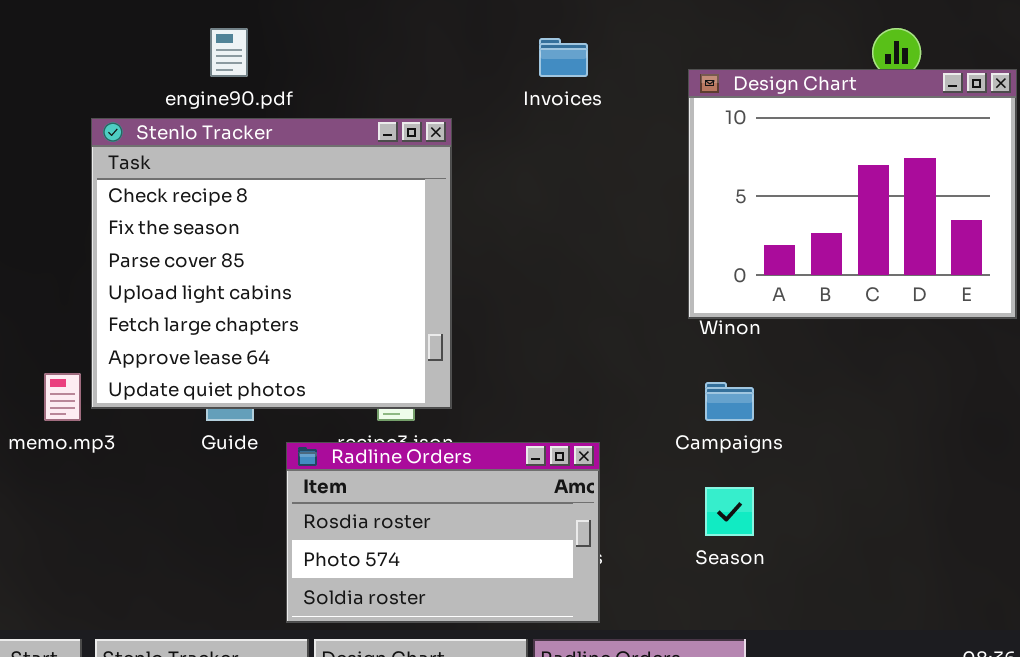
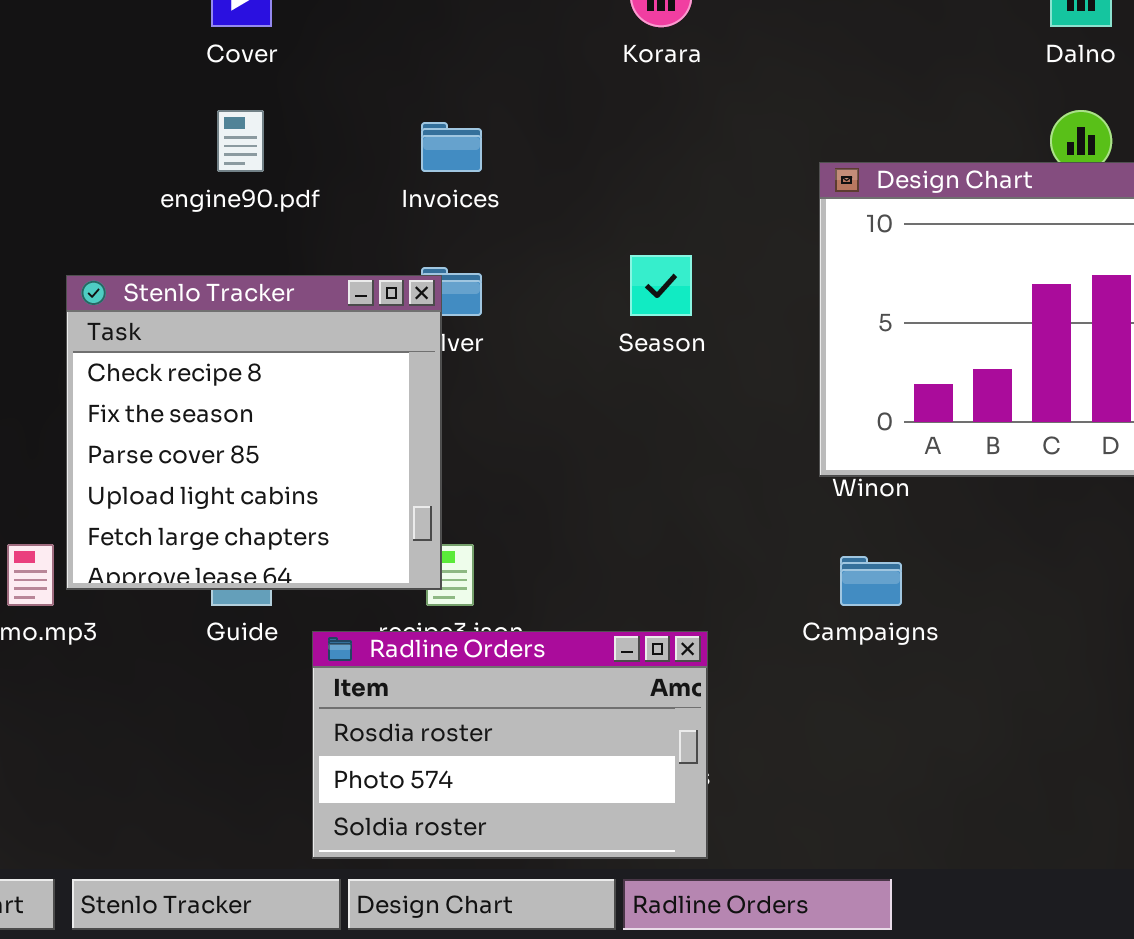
Invoices: [539,38,588,77] -> [421,122,482,172], moved
Stenlo Tracker: [91,118,452,409] -> [66,275,442,590], resized
Season: [705,487,754,536] -> [630,255,692,316], moved

